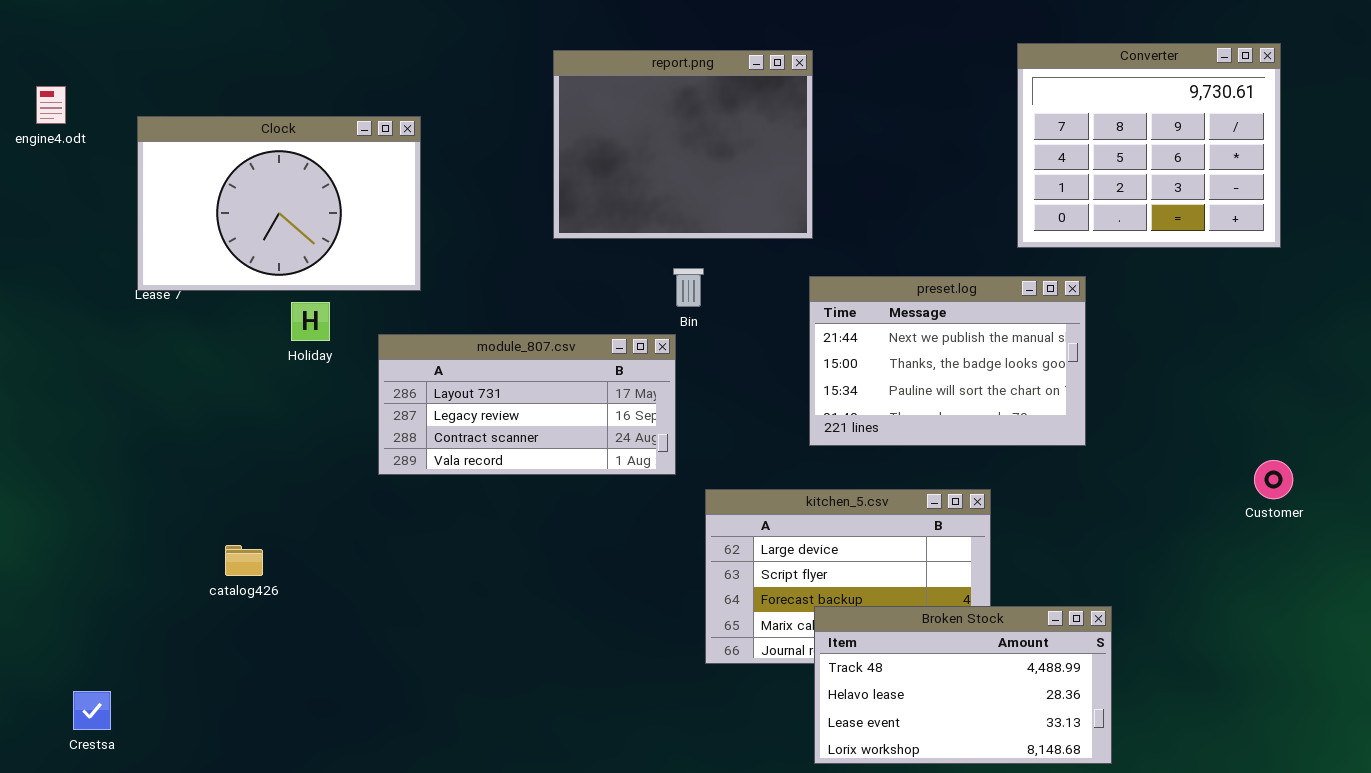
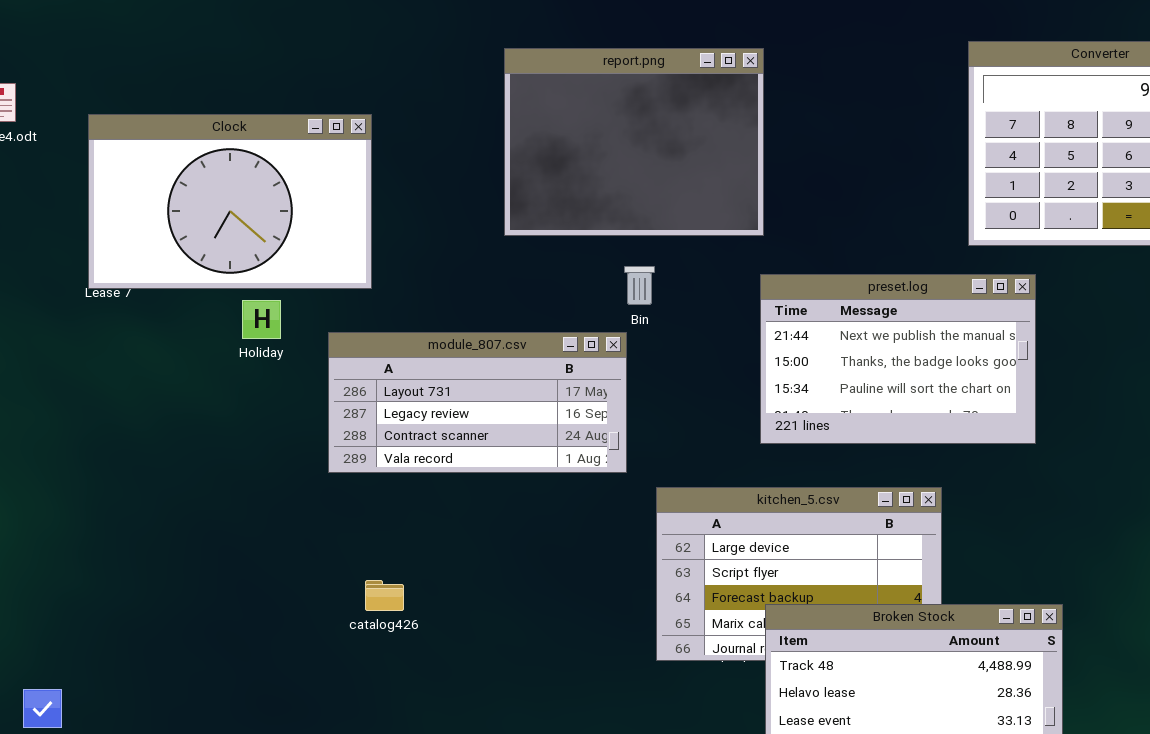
catalog426: [225,545,263,576] -> [365,580,404,611], moved

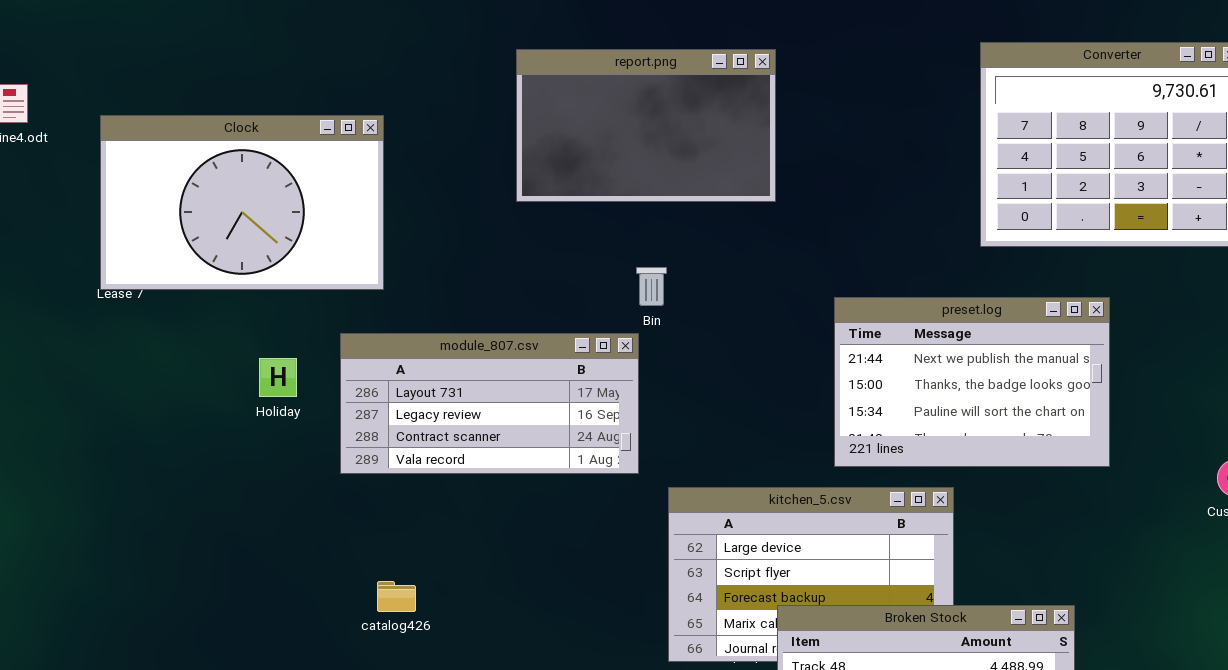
report.png: [504,48,764,236] -> [516,49,776,202], resized
preset.log: [760,274,1036,444] -> [834,297,1110,467], moved
Holiday: [242,300,281,339] -> [259,358,297,397], moved

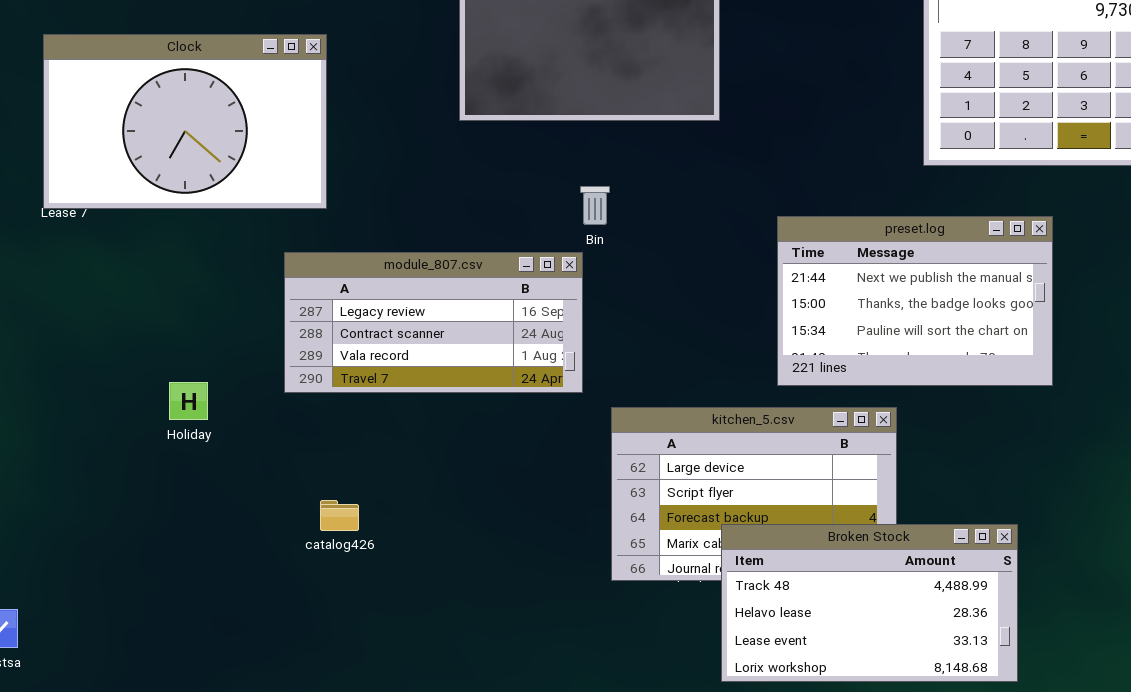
module_807.csv: [340,333,639,474] -> [284,252,583,393], scrolled down 1 row
Holiday: [259,358,297,397] -> [169,382,208,420], moved

